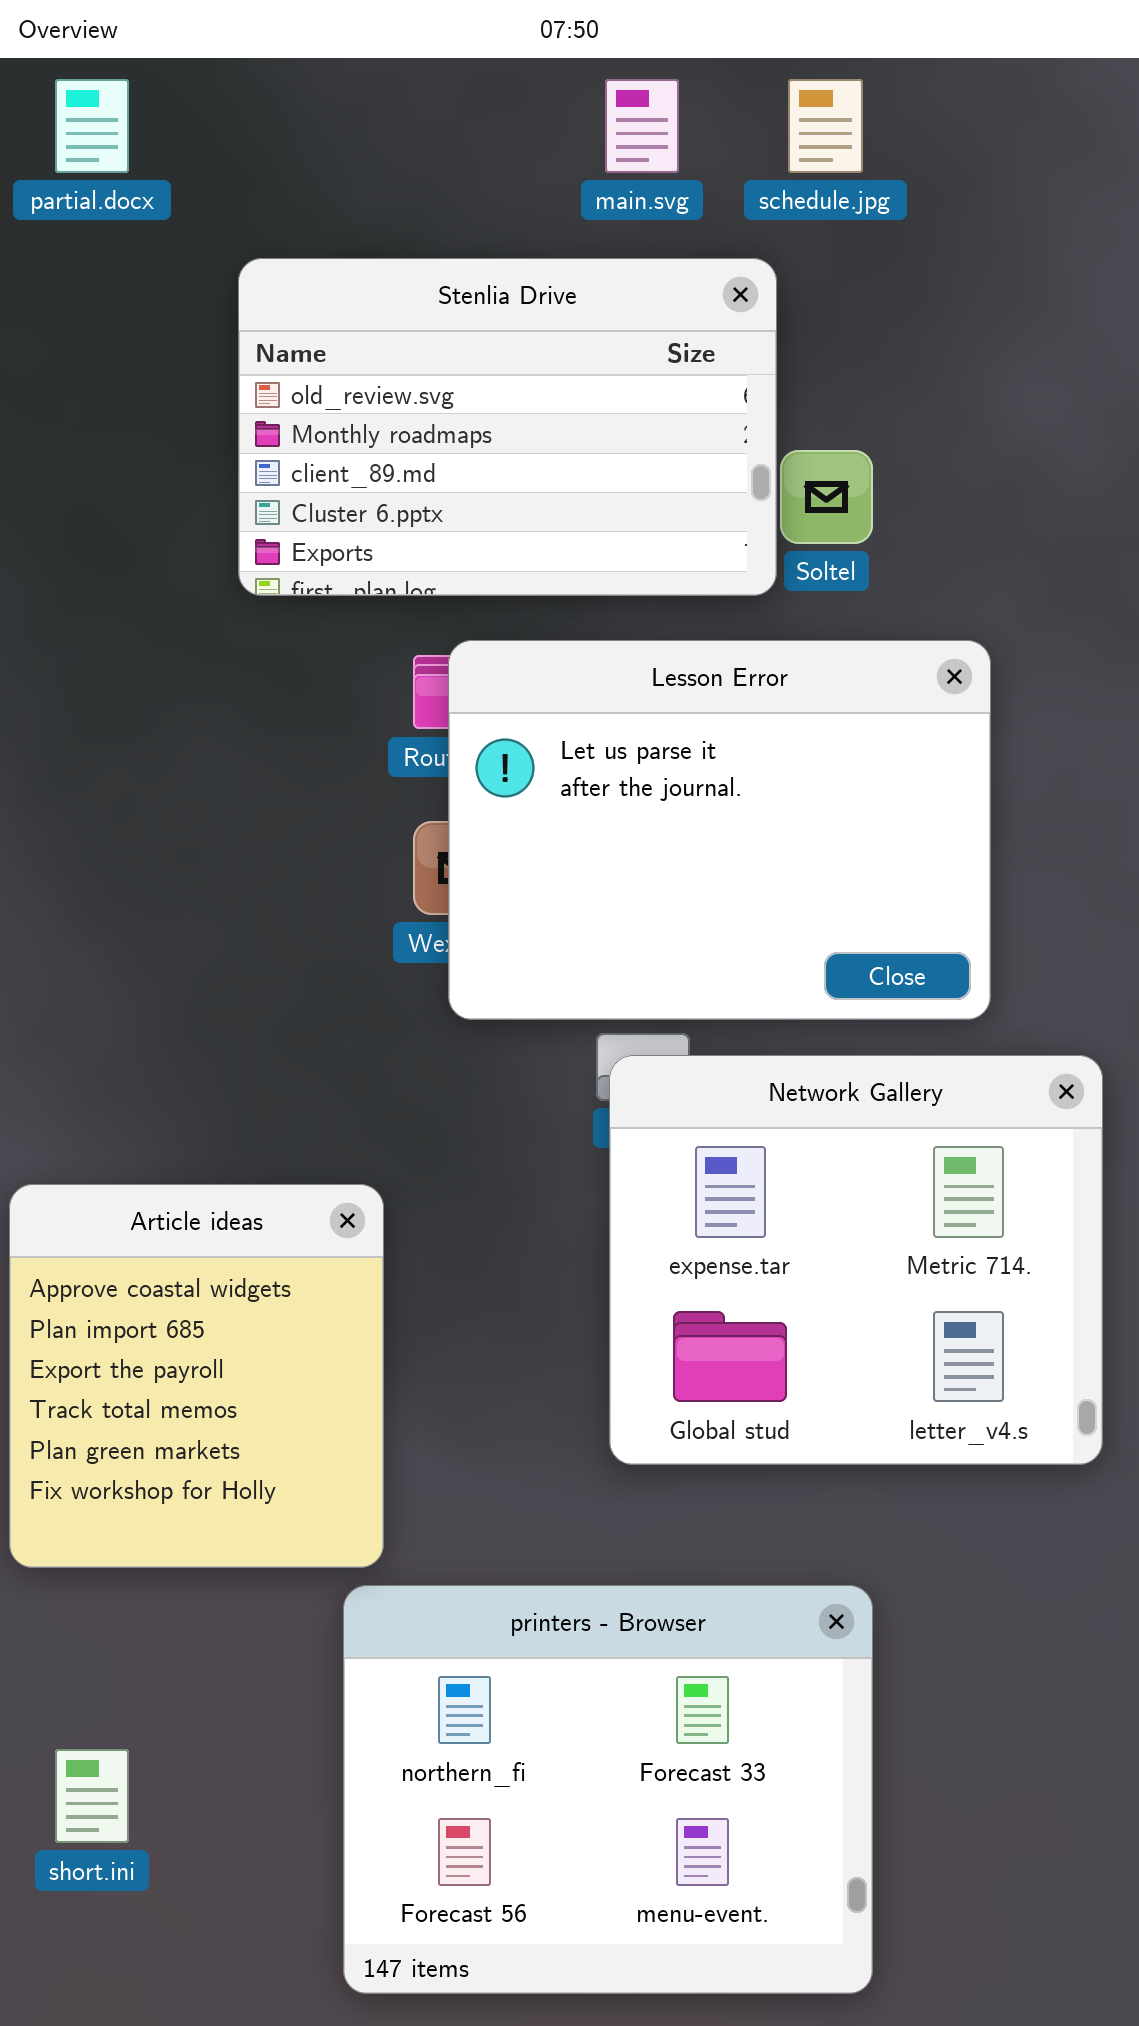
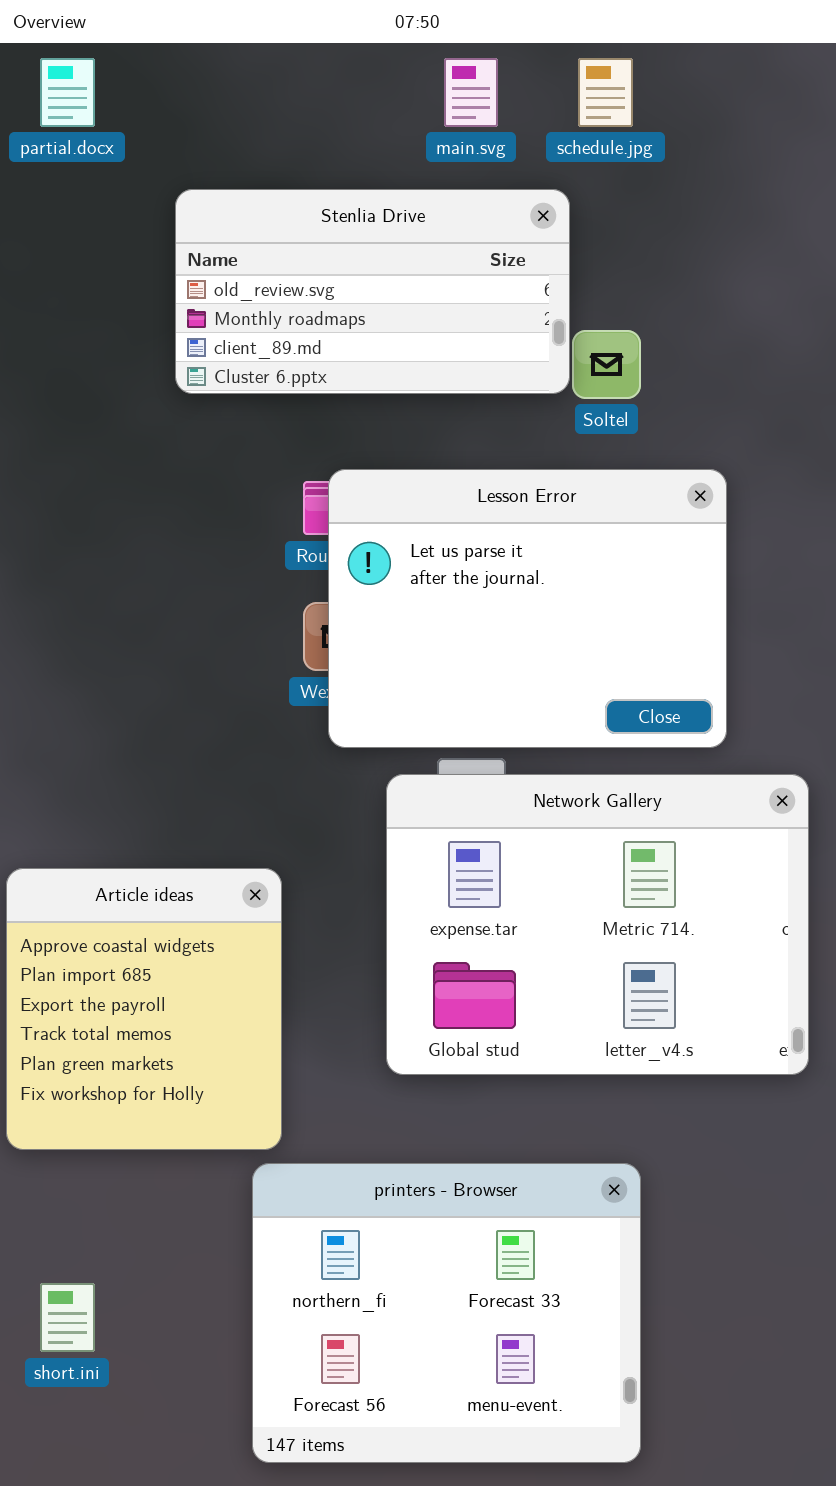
Stenlia Drive: [238,258,777,596] -> [175,189,570,394], resized
Network Gallery: [609,1055,1103,1465] -> [386,774,809,1075], resized

